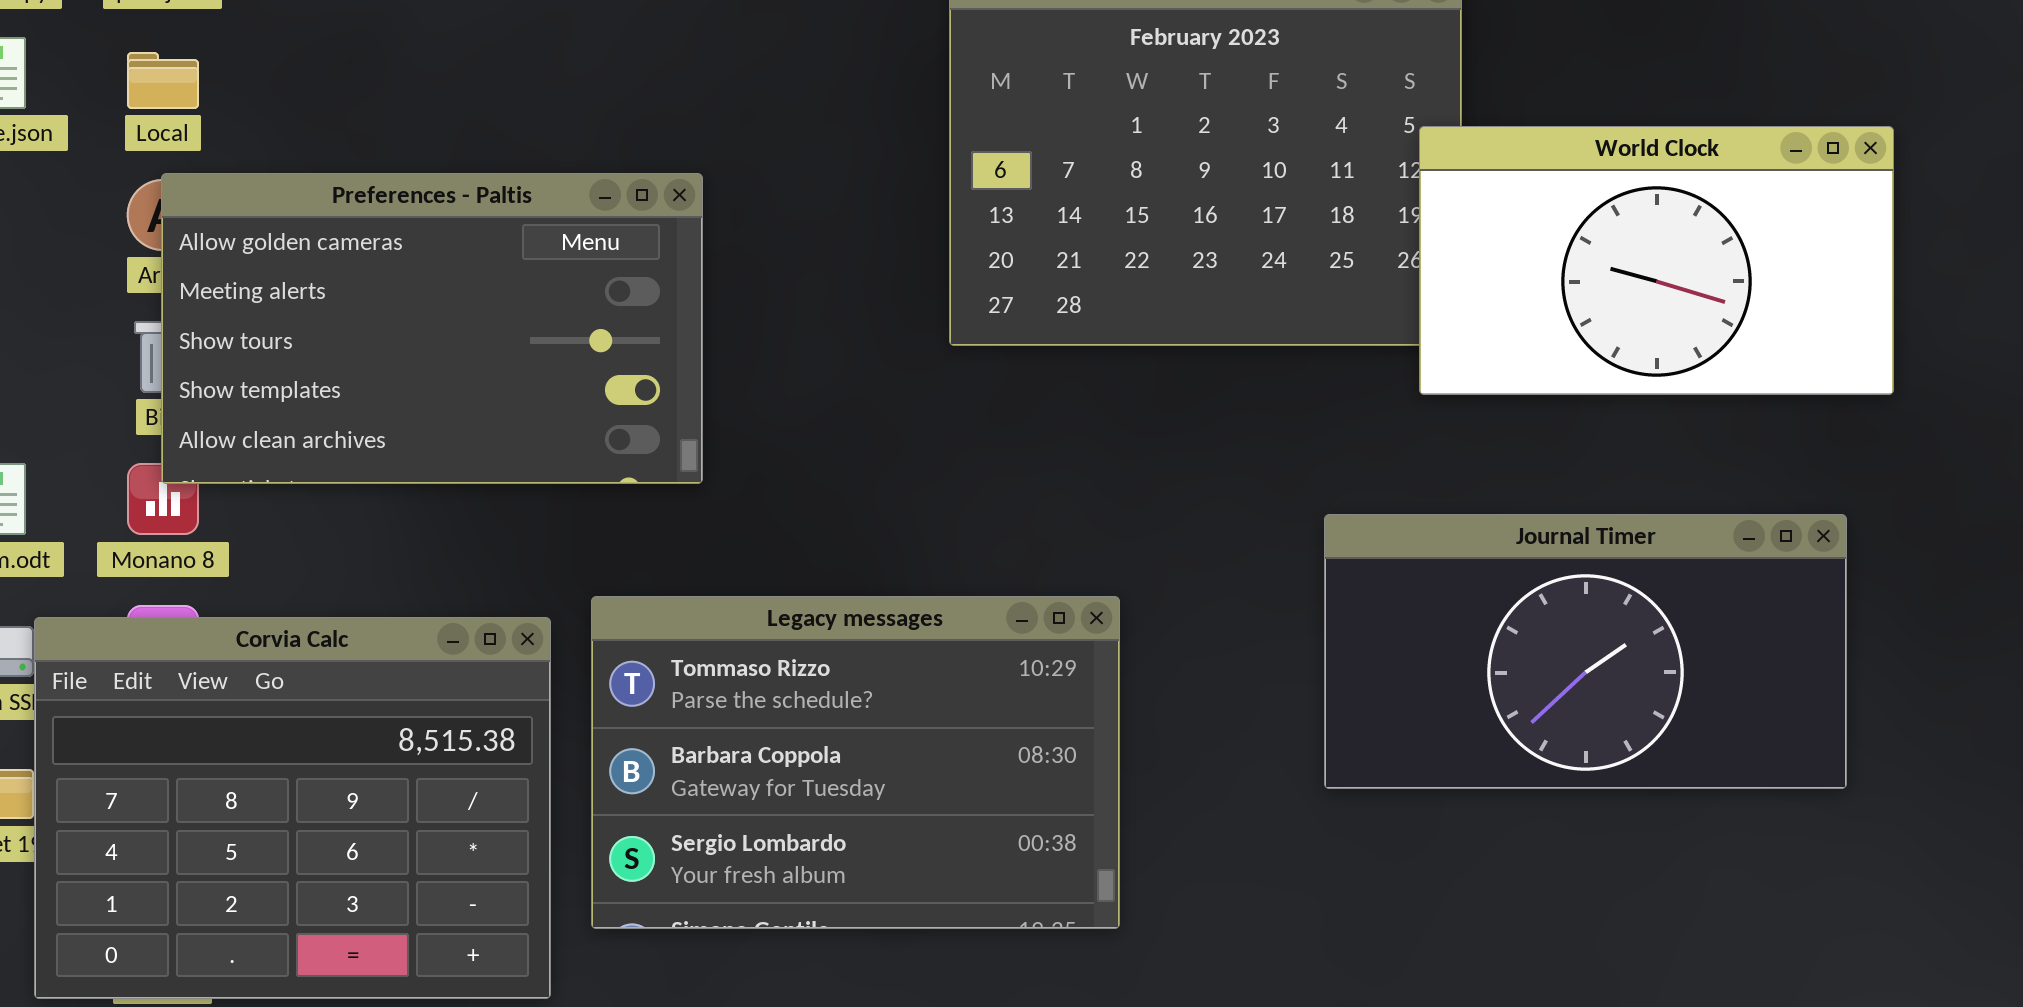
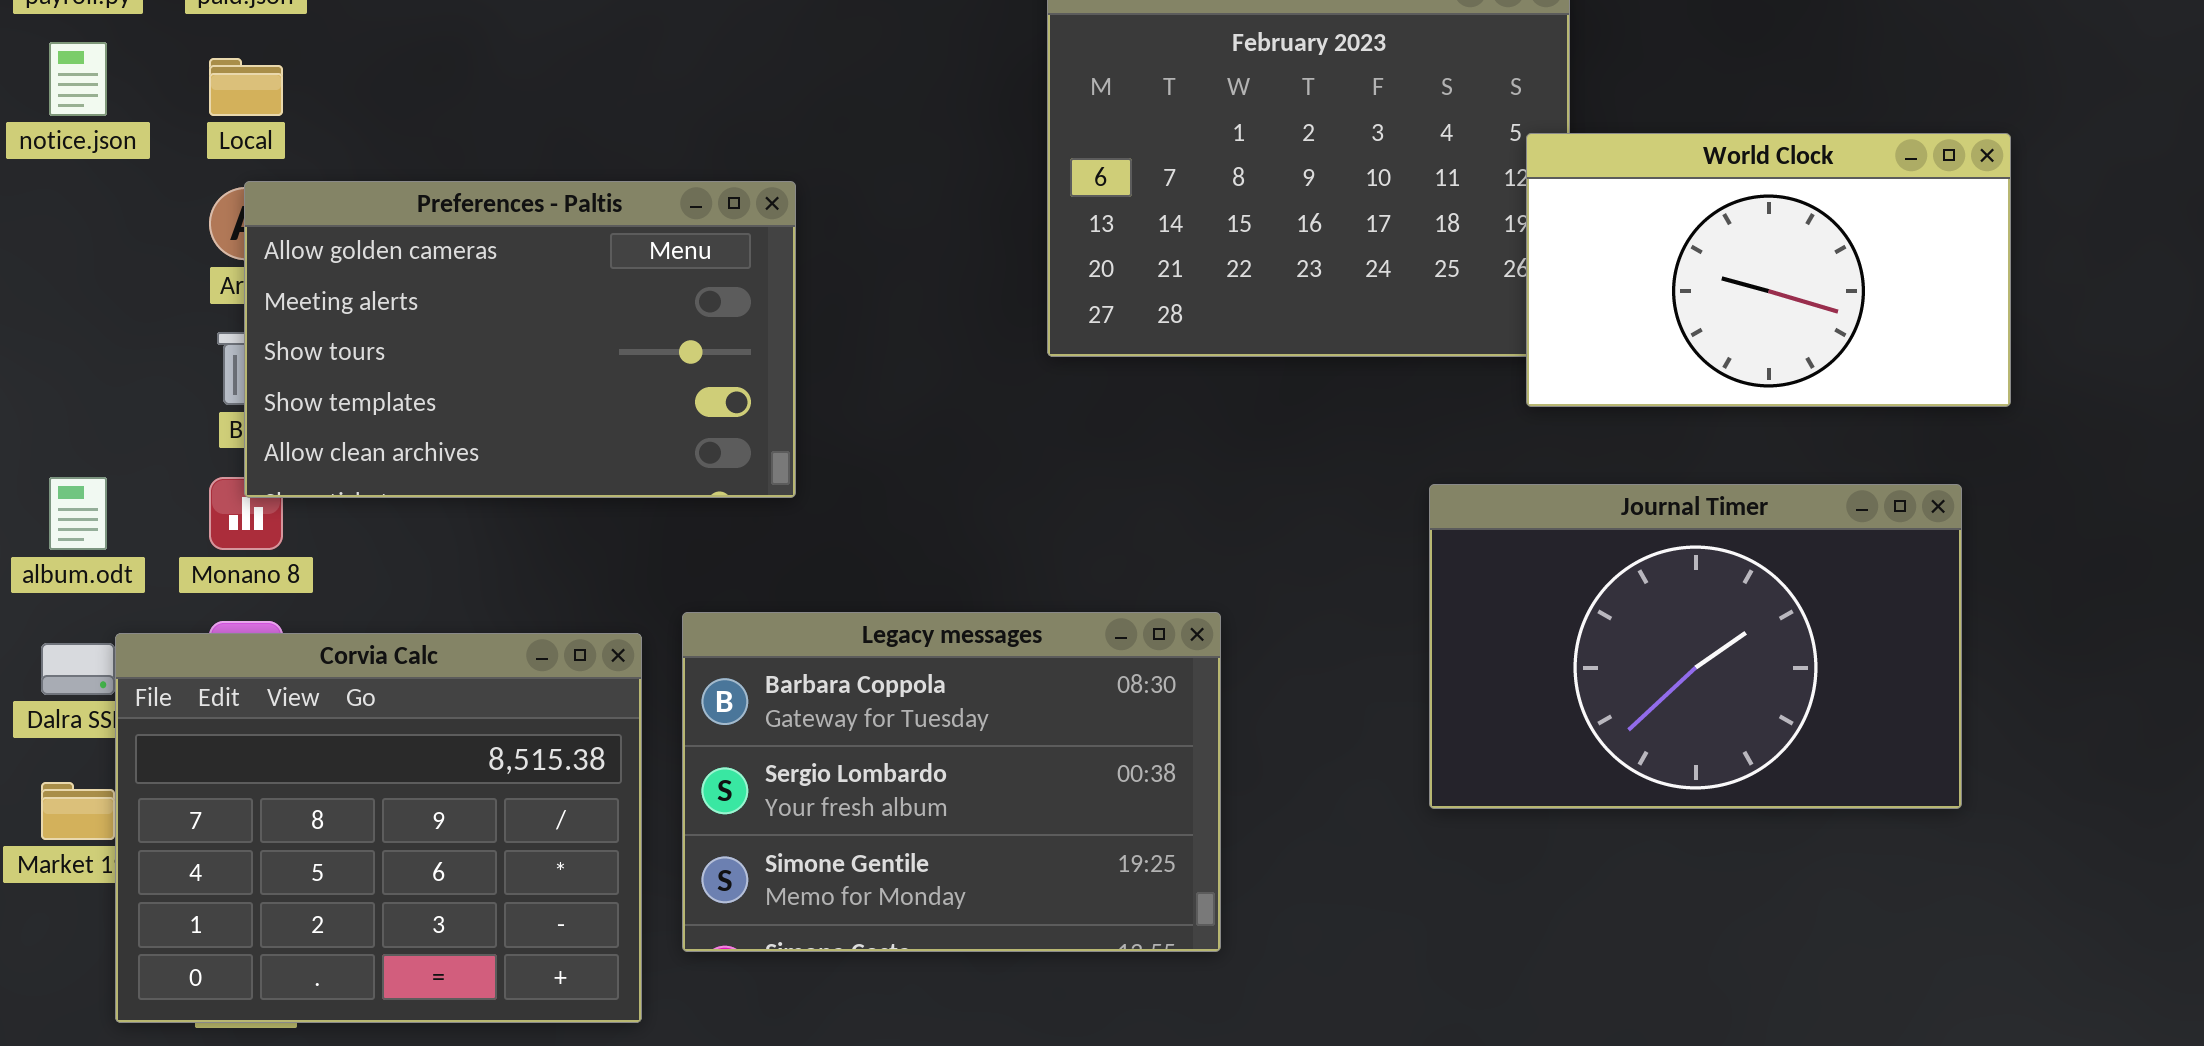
Journal Timer: [1324,514,1847,789] -> [1429,484,1962,809], resized
Legacy messages: [591,596,1120,929] -> [682,612,1221,952], scrolled down 1 row

